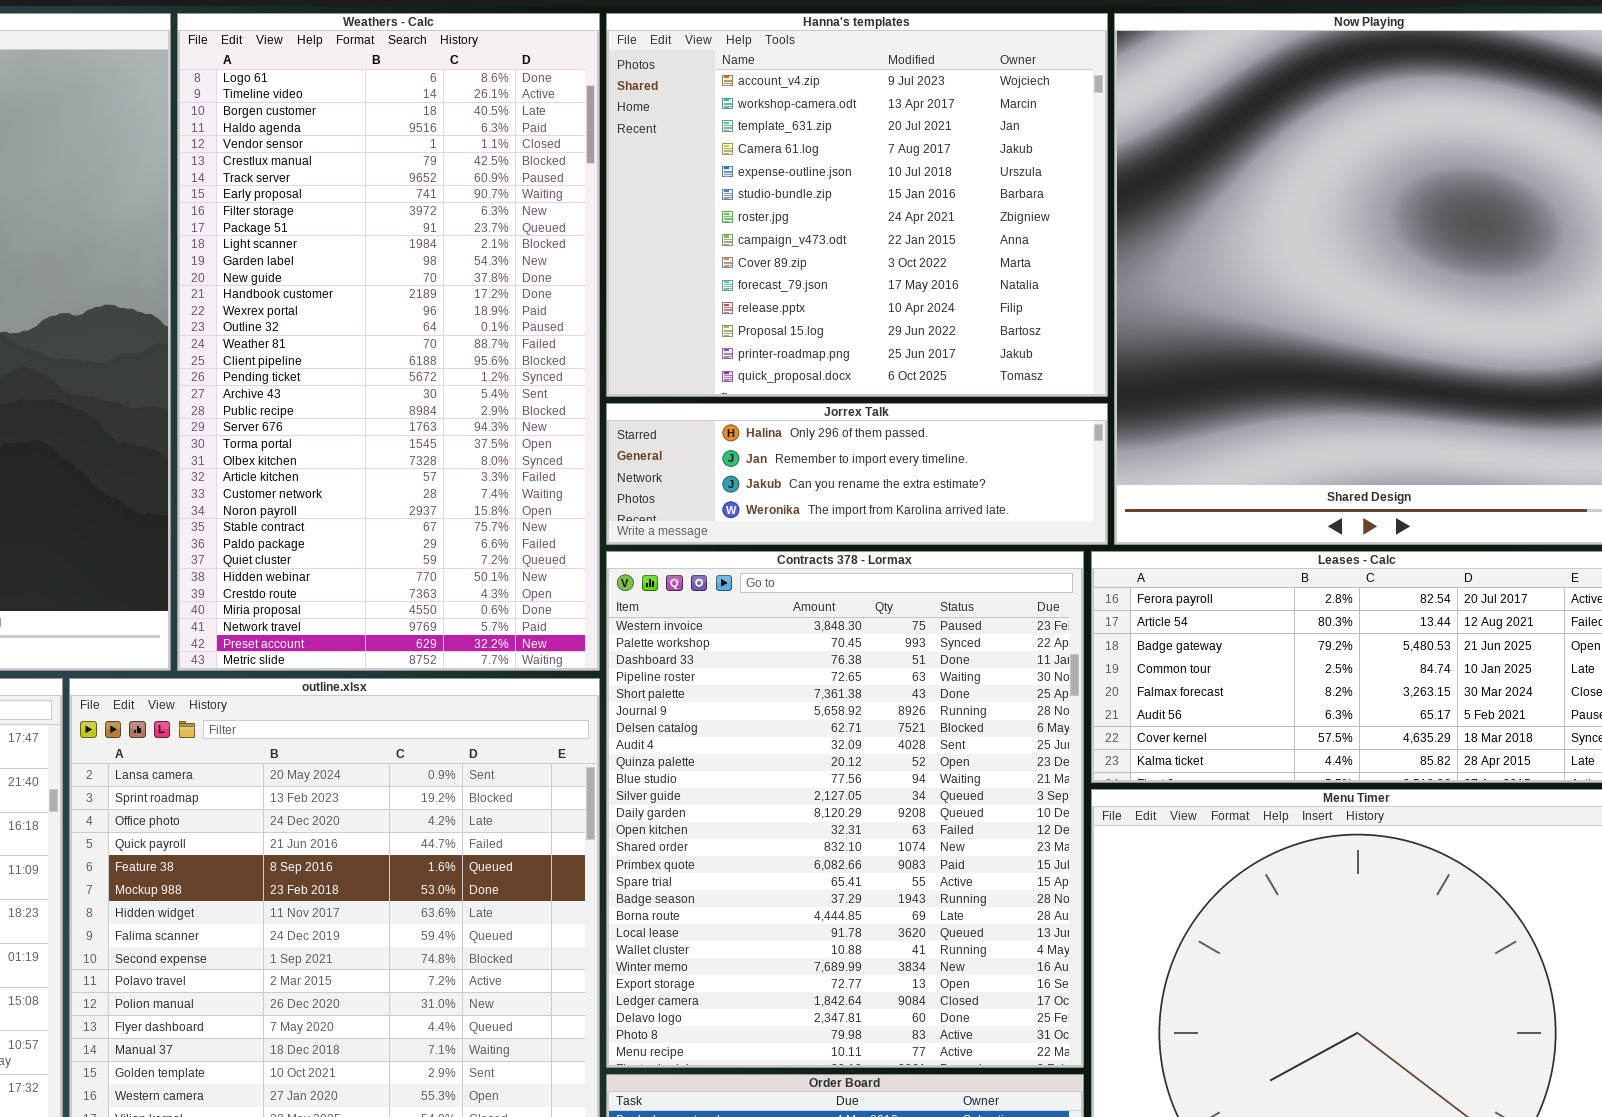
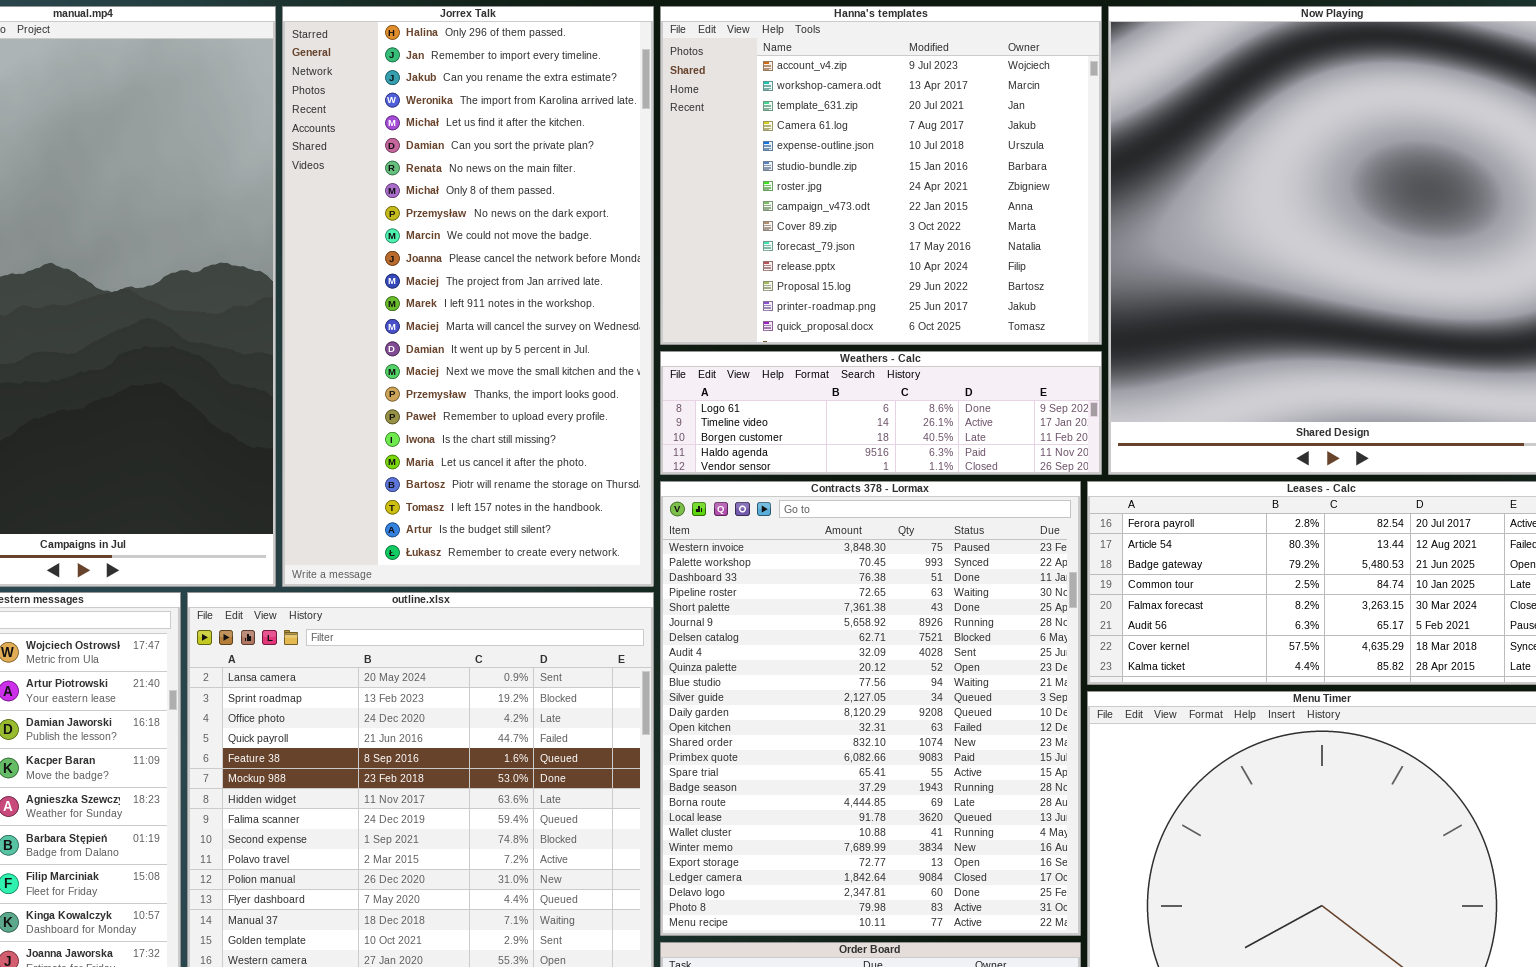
Weathers - Calc: [177,13,600,671] -> [660,351,1102,475], moved, resized
Jorrex Talk: [606,403,1108,545] -> [282,6,654,587], moved, resized

